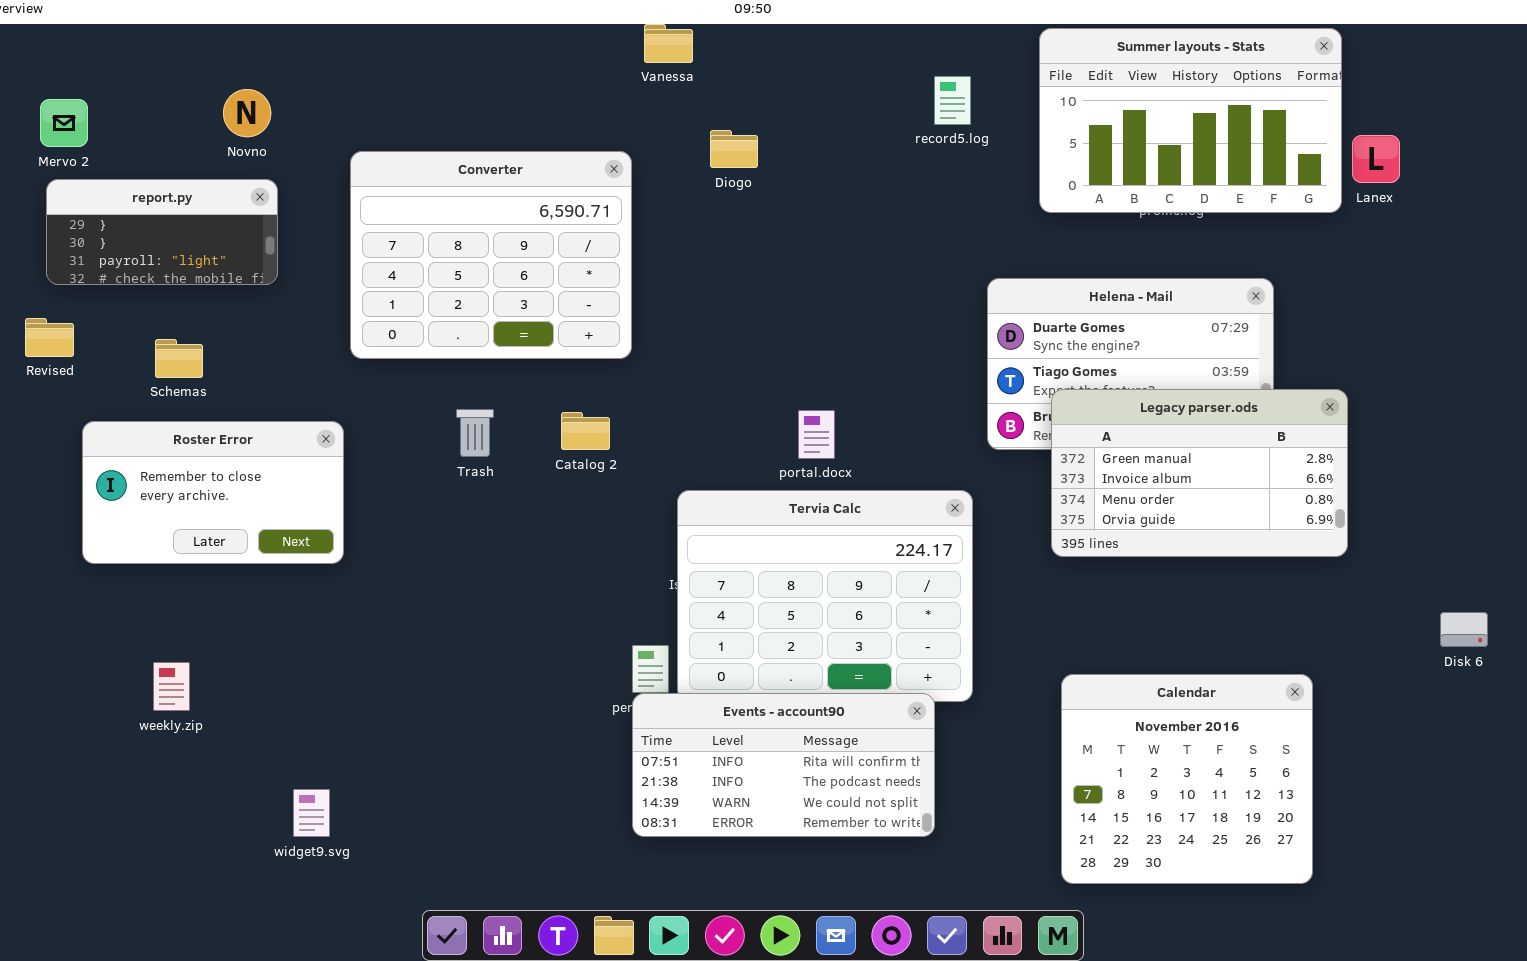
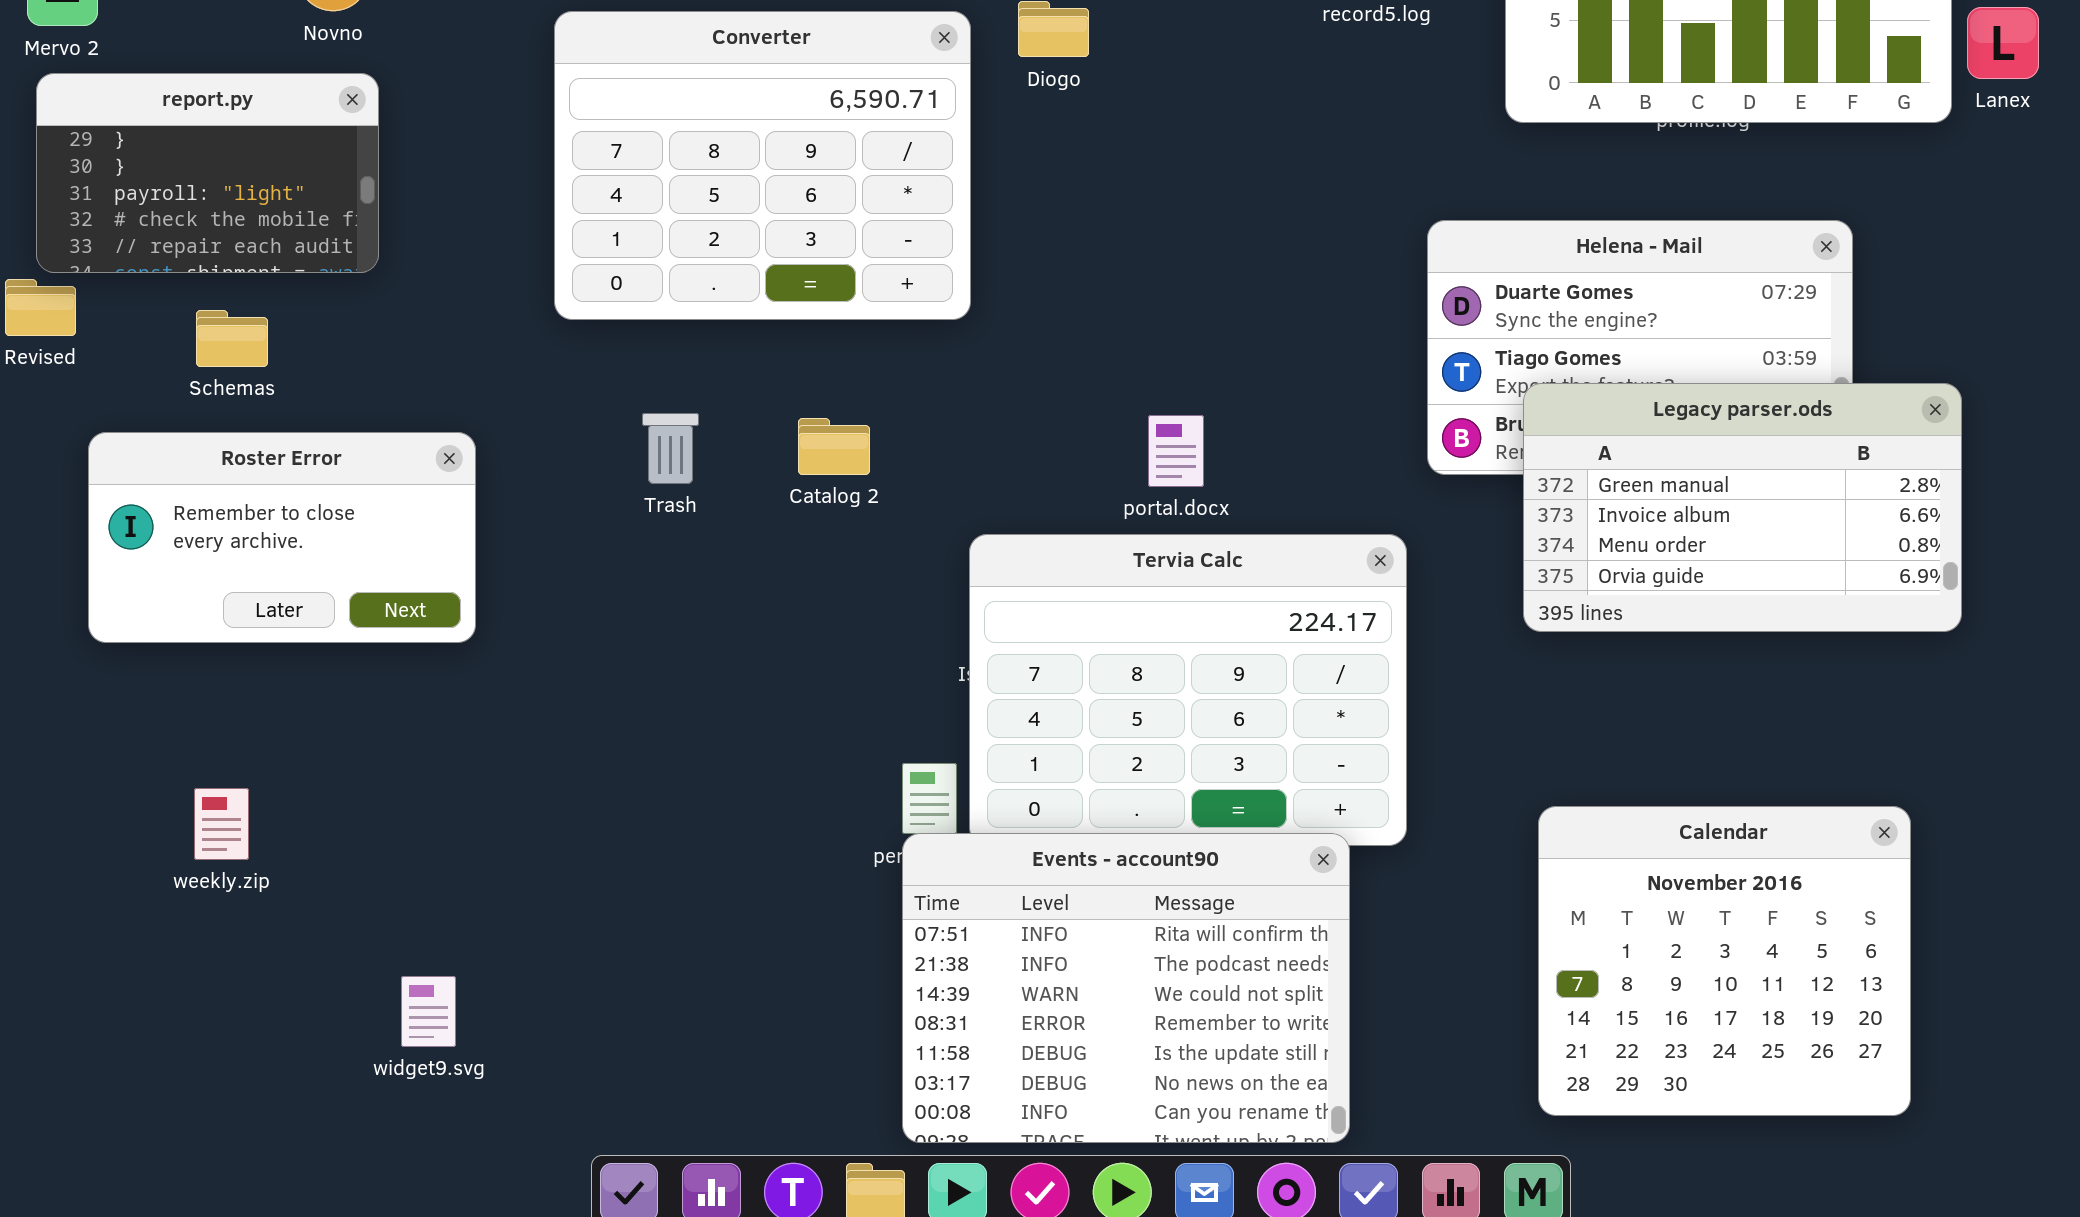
Converter: [350,151,632,359] -> [554,11,971,320], moved
report.py: [46,179,278,285] -> [36,73,379,273], resized
Events - account90: [632,693,935,837] -> [902,833,1350,1143], resized

